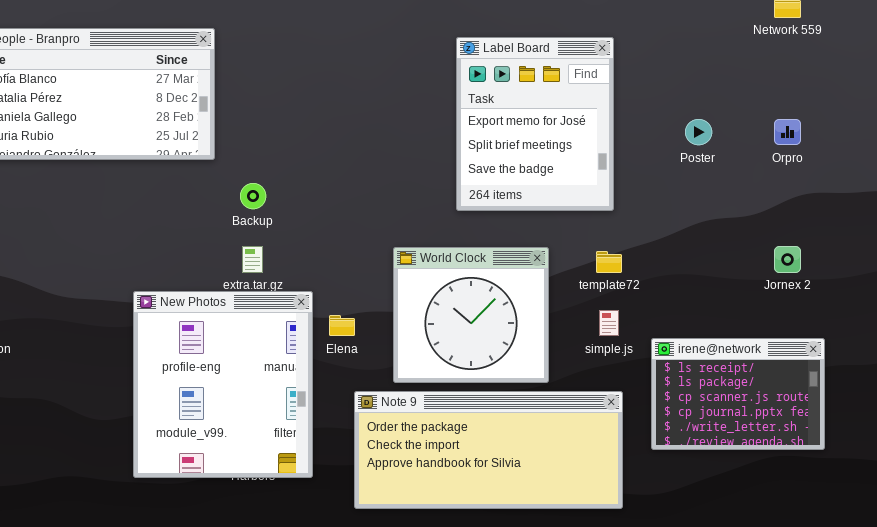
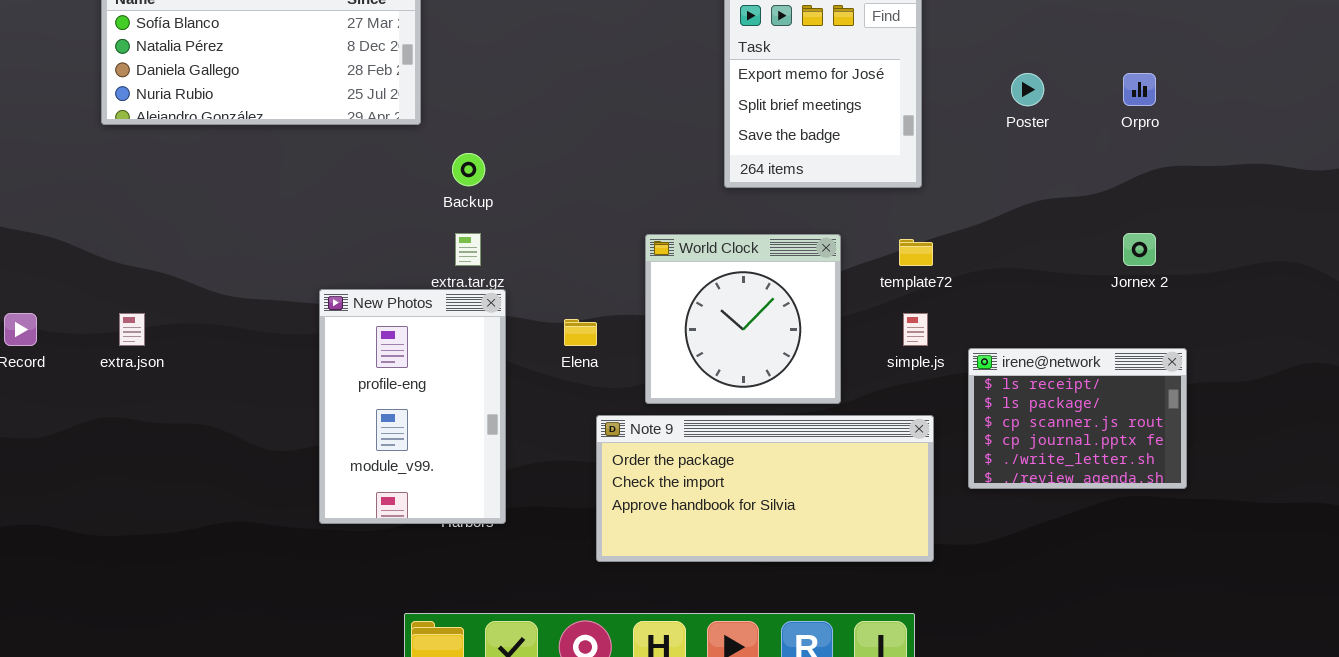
New Photos: [133,291,313,478] -> [319,289,506,524], resized

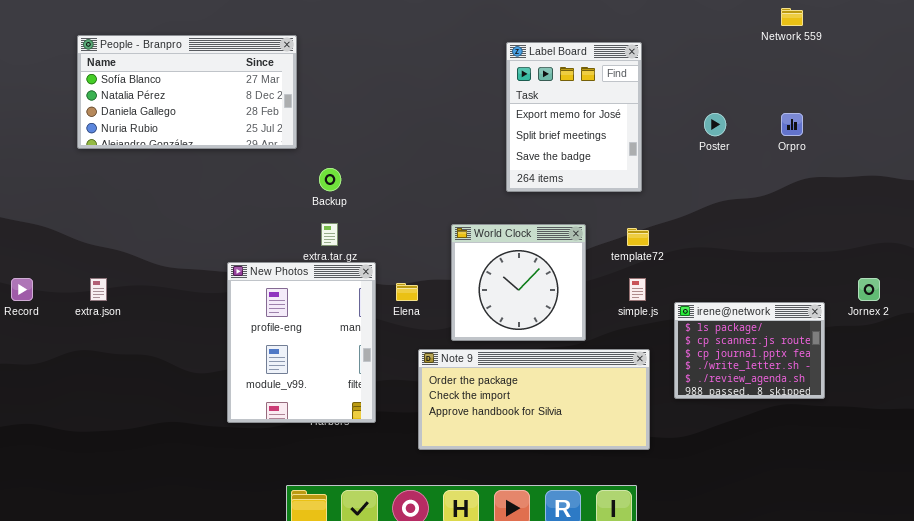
Jornex 2: [1123,233,1156,266] -> [858,278,880,301], moved
New Photos: [319,289,506,524] -> [227,262,376,423], resized
irene@network: [968,348,1187,489] -> [674,302,825,399], scrolled down 1 row

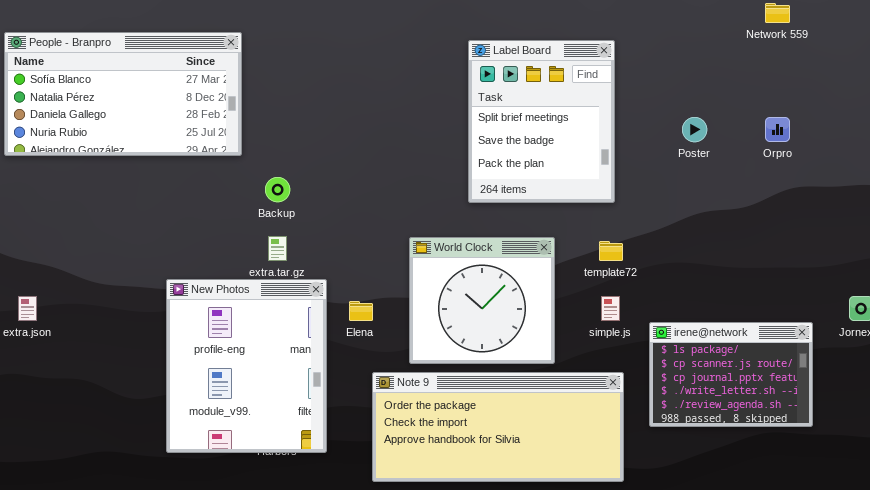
Label Board: [506,42,642,192] -> [468,40,615,203], scrolled down 1 row

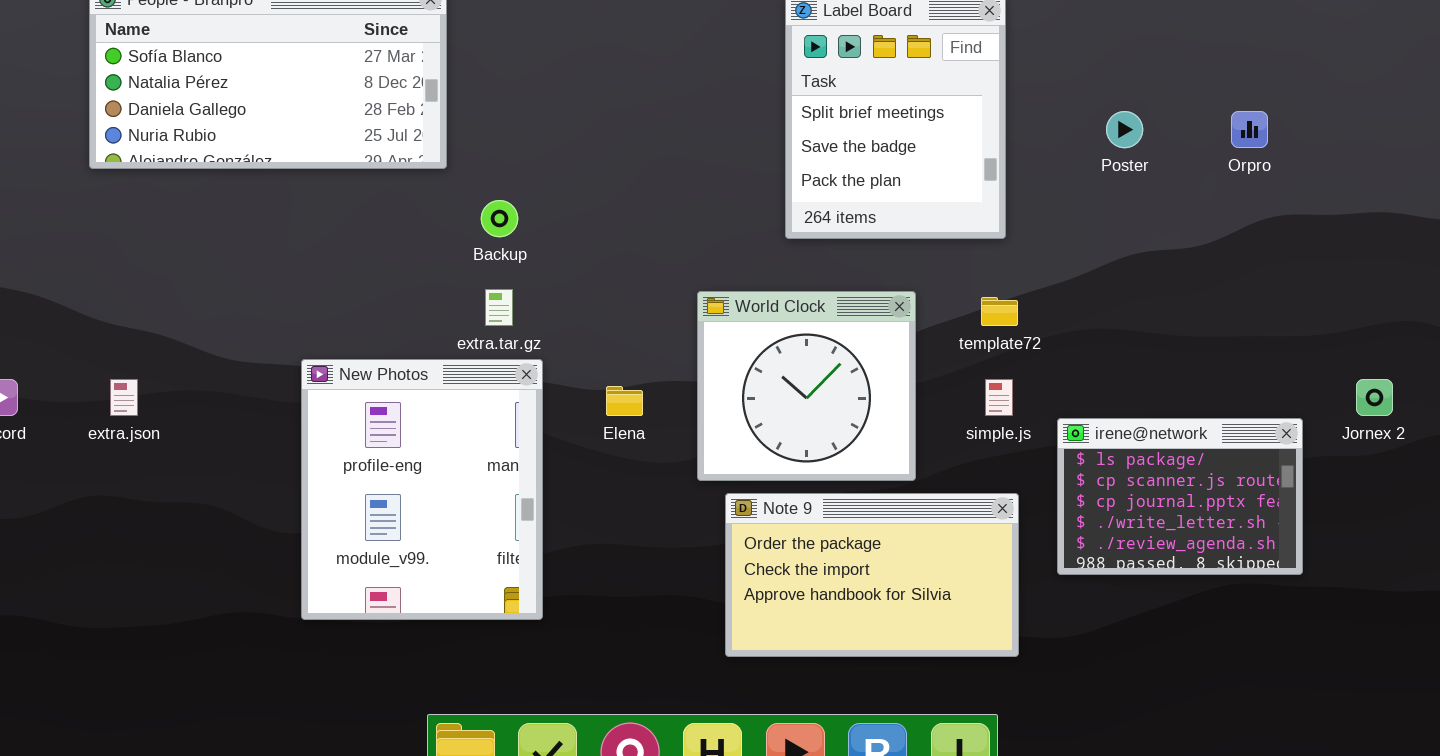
New Photos: [166,279,327,453] -> [301,359,543,620], moved
Note 9: [372,372,624,482] -> [725,493,1019,657], resized

